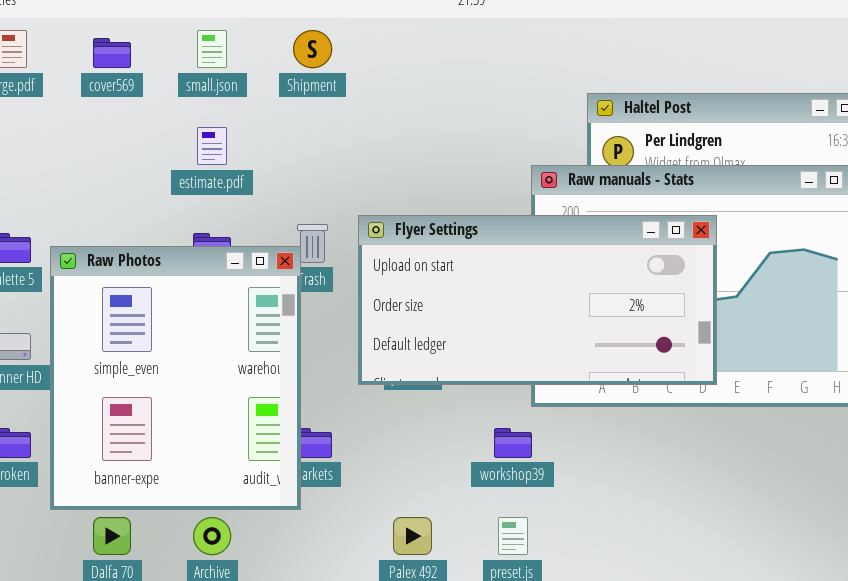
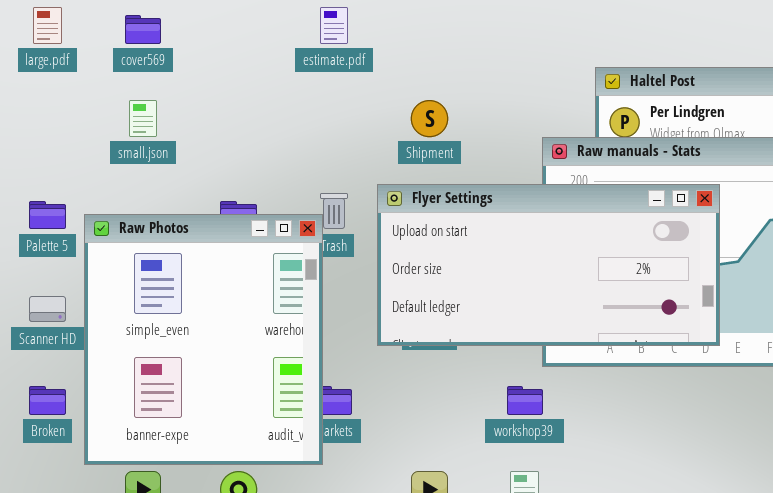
small.json: [197,30,227,68] -> [129,100,157,137], moved
Shipment: [293,30,332,68] -> [411,100,448,137], moved
estimate.pdf: [197,127,227,165] -> [320,7,348,44], moved

